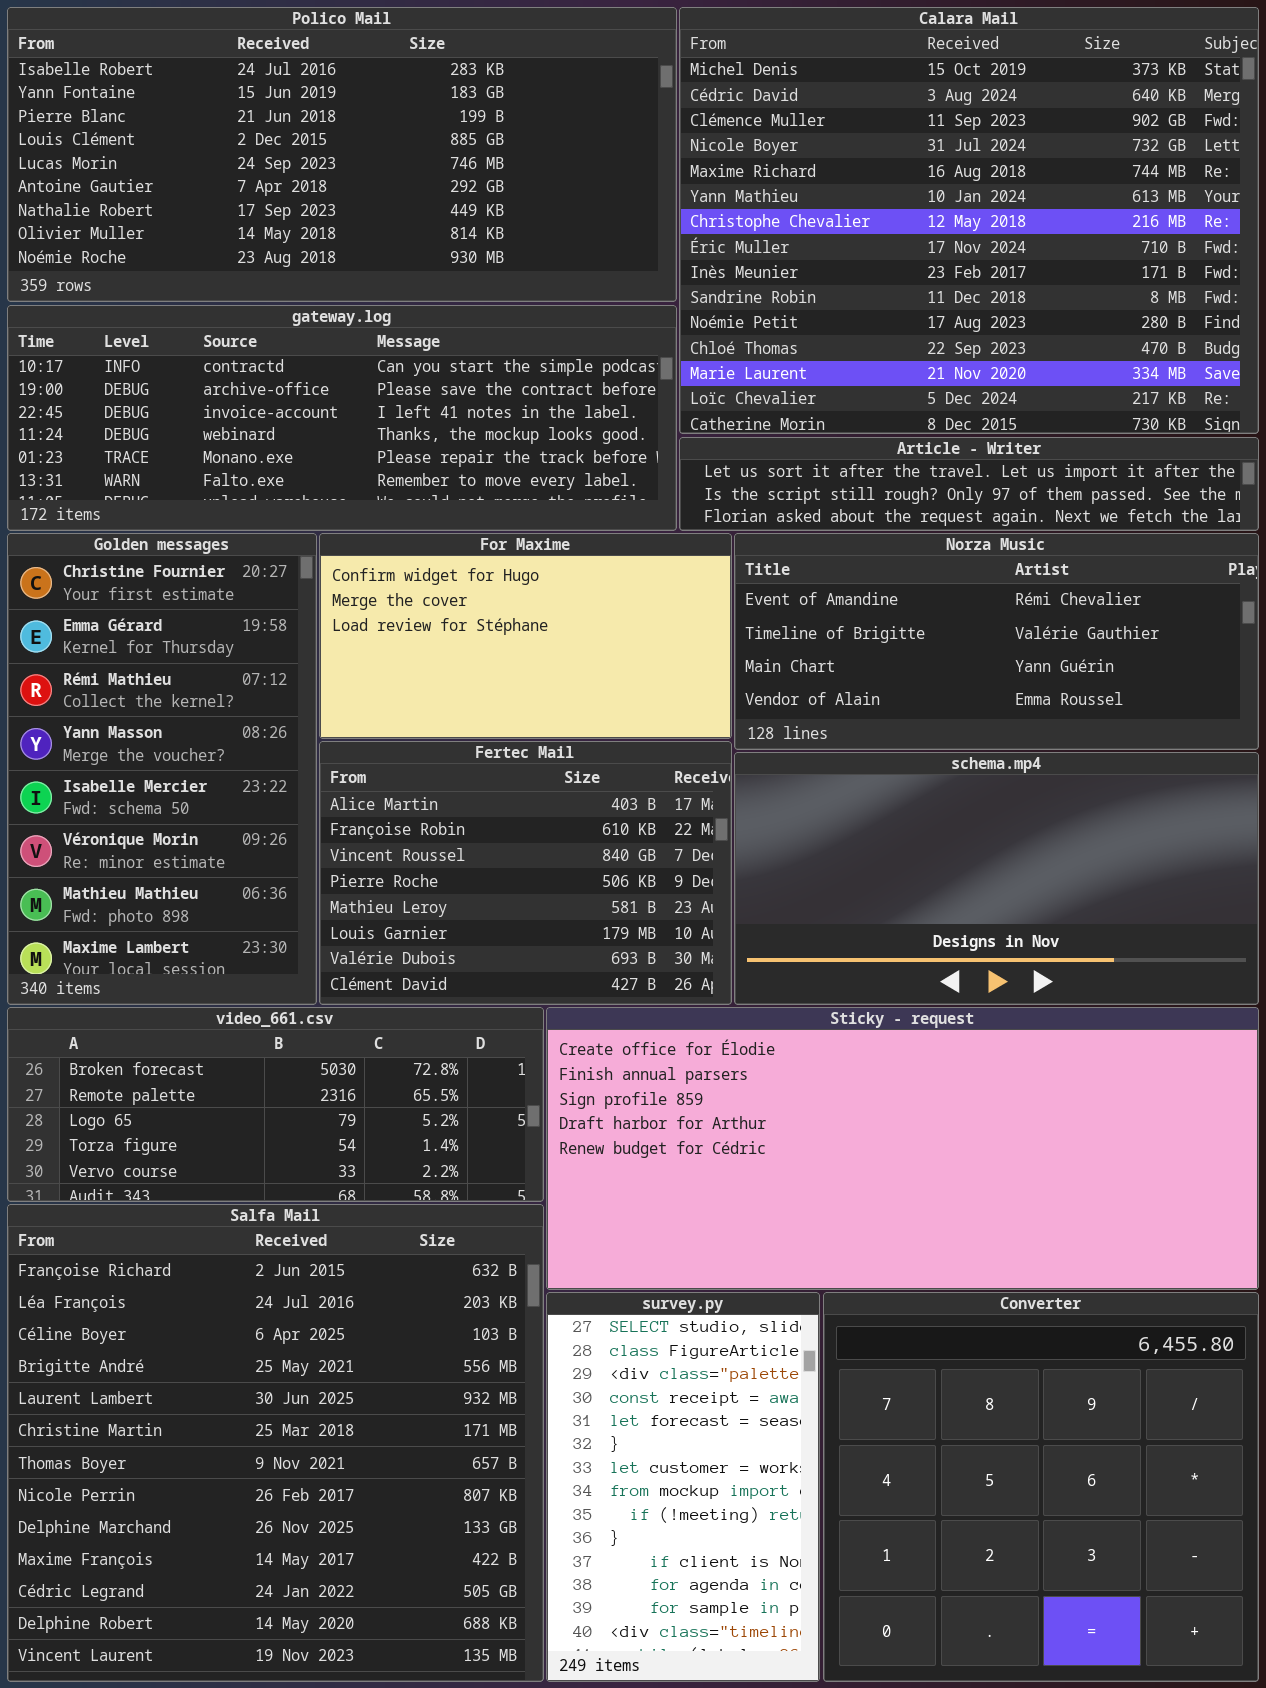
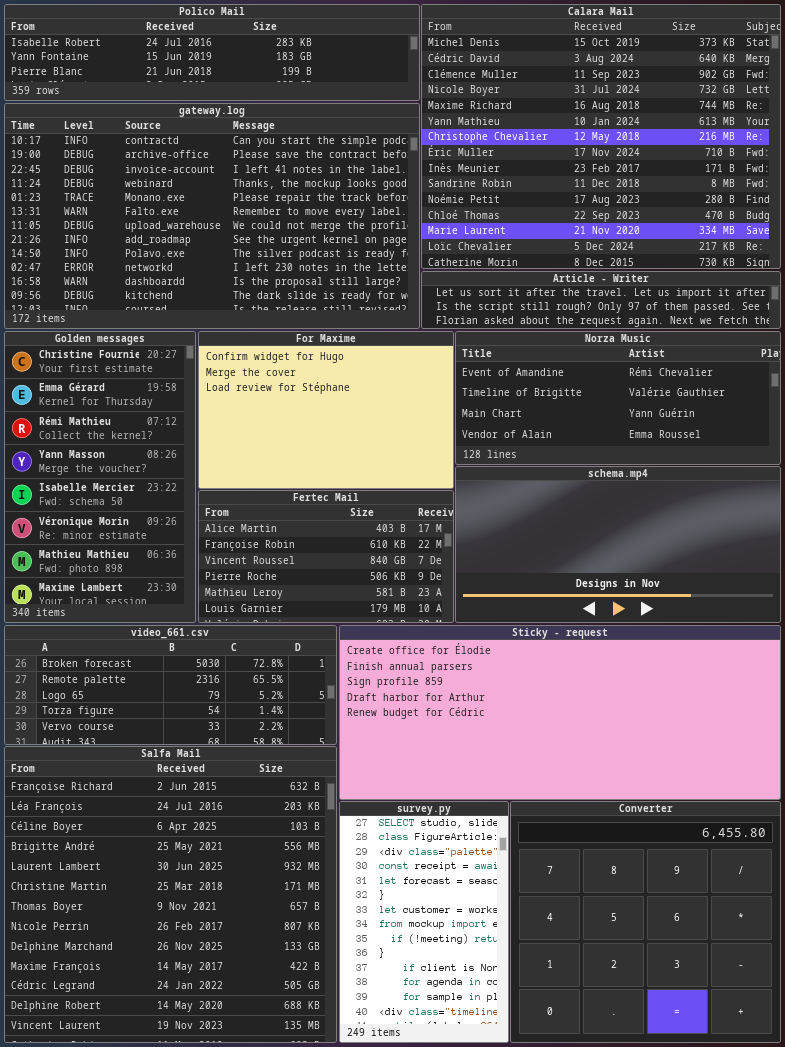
Polico Mail: [7,7,677,302] -> [4,4,420,101], resized
gateway.log: [7,305,677,531] -> [4,103,420,329], resized
For Maxime: [319,533,732,739] -> [198,331,454,489], resized
Fertec Mail: [319,741,732,1005] -> [198,490,454,623], resized

